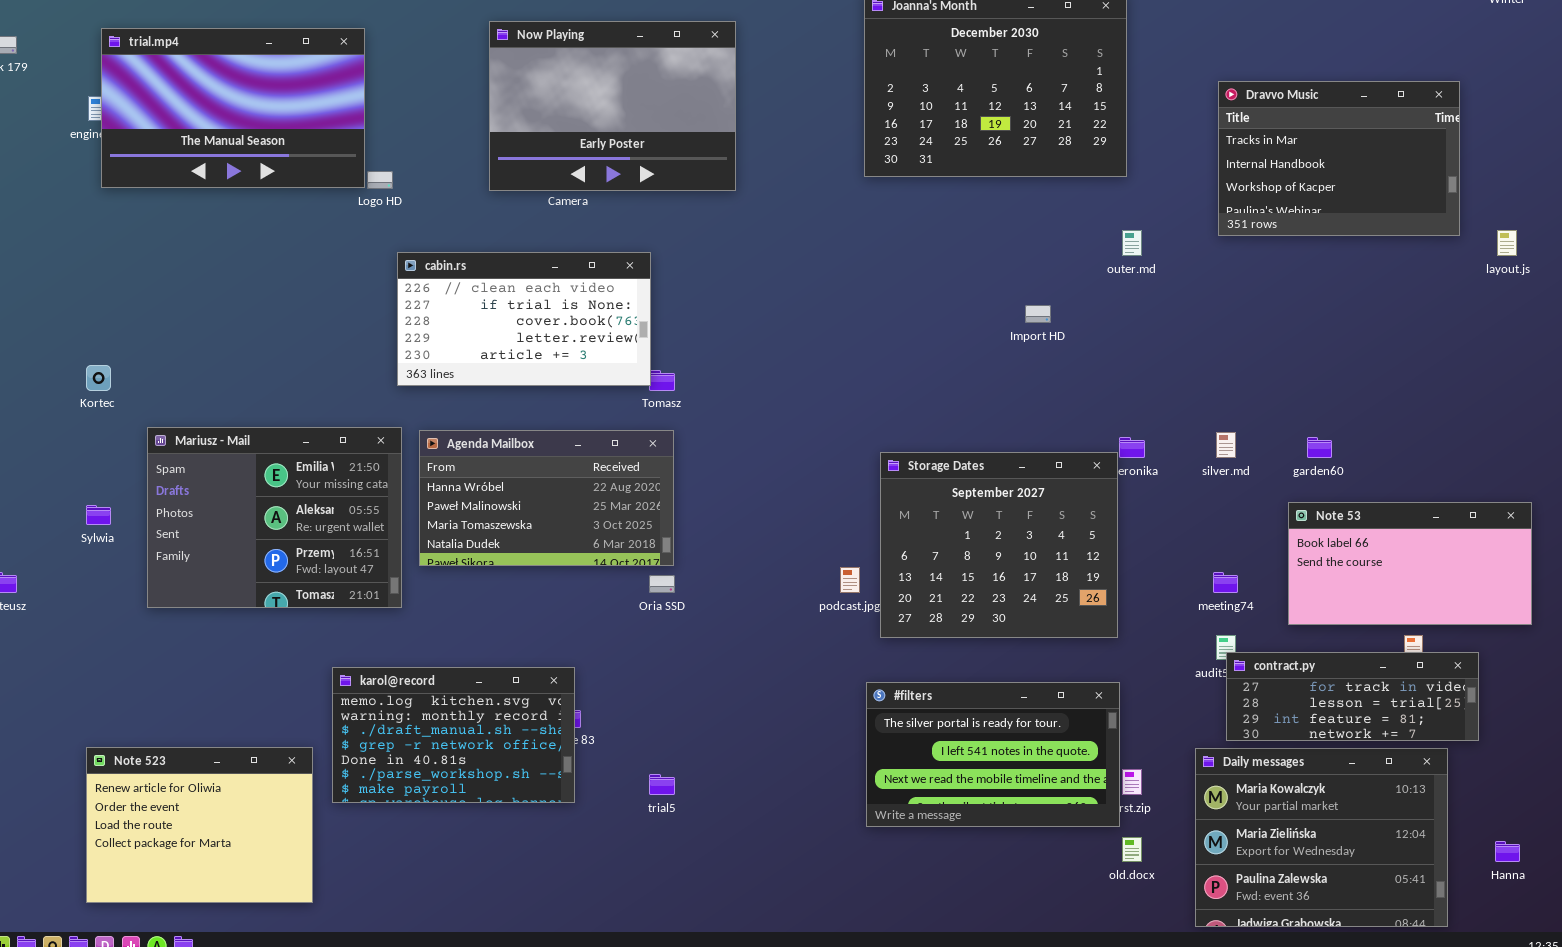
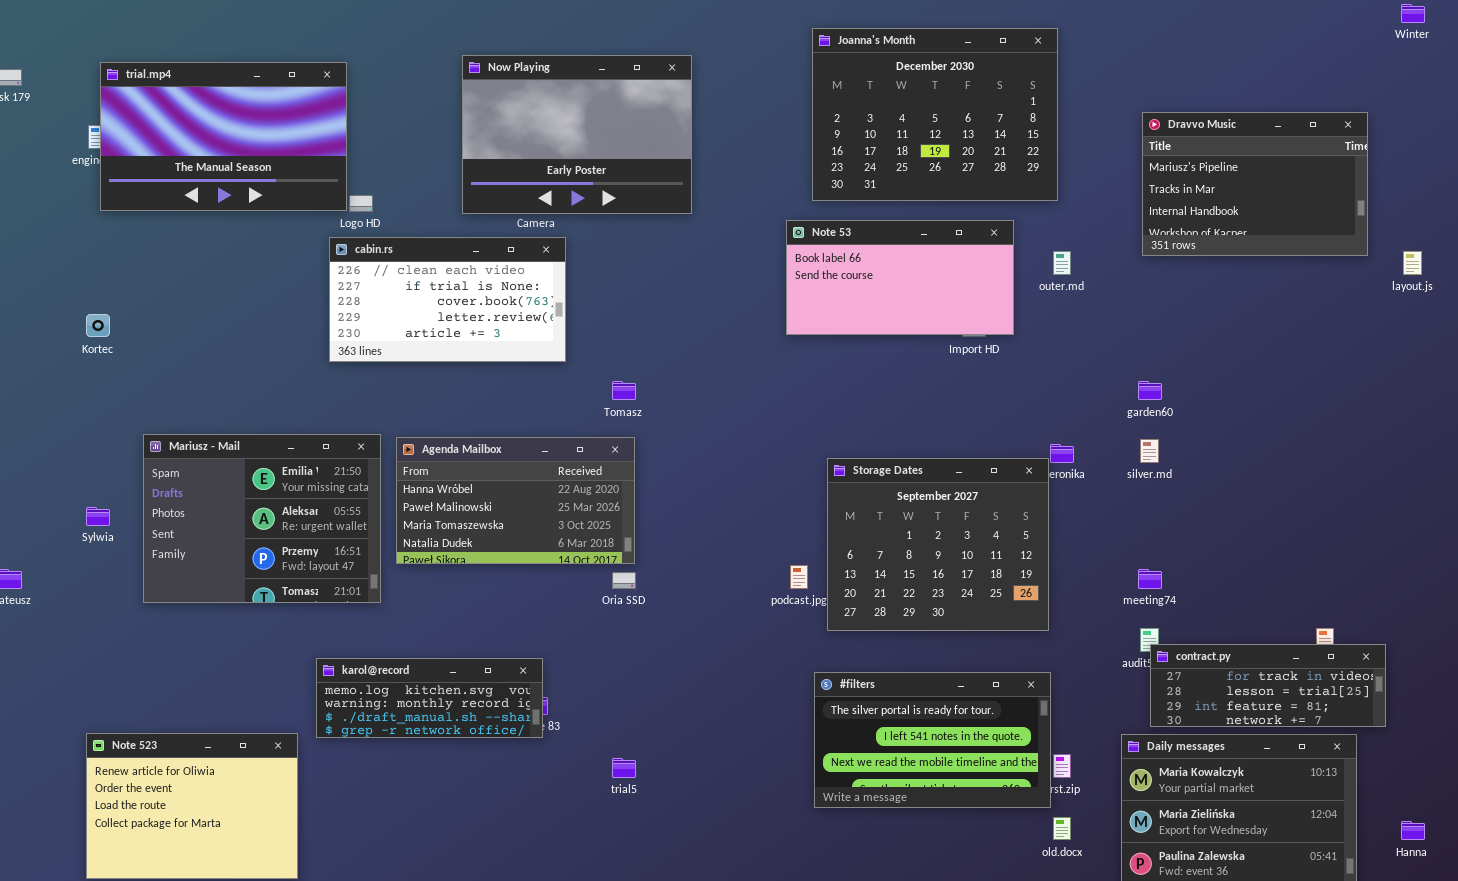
Dravvo Music: [1218,81,1460,236] -> [1142,112,1368,256], scrolled up 1 row
cabin.rs: [397,252,651,386] -> [329,237,566,362], moved
Kortec: [86,365,111,391] -> [86,314,110,337], moved
garden60: [1307,437,1332,458] -> [1138,381,1162,400], moved
Note 53: [1288,502,1532,625] -> [786,220,1014,335], moved
karol@record: [332,667,575,803] -> [316,658,543,738], resized

